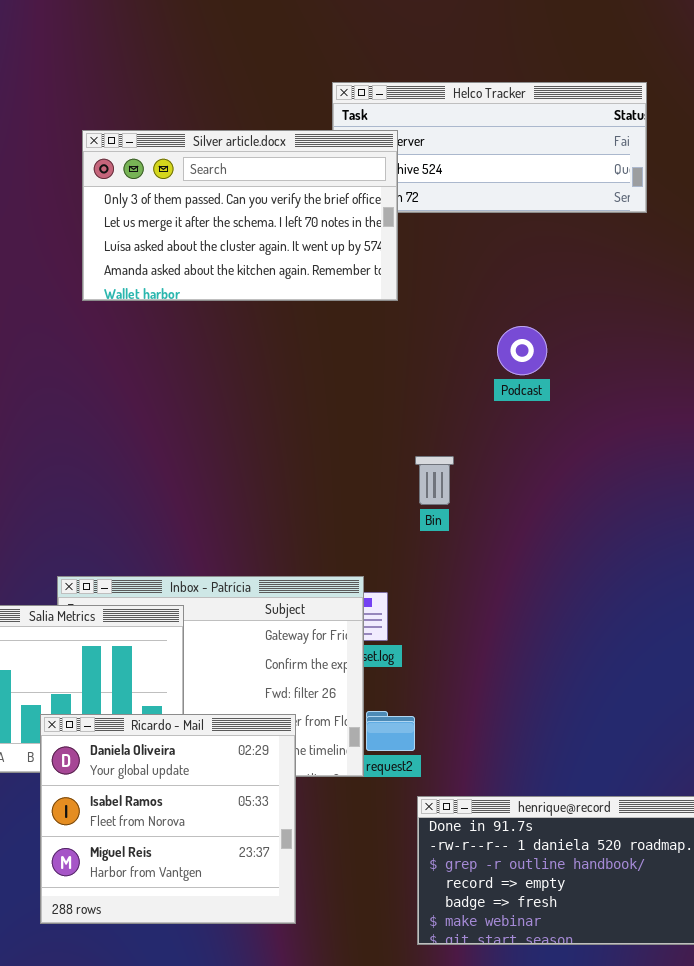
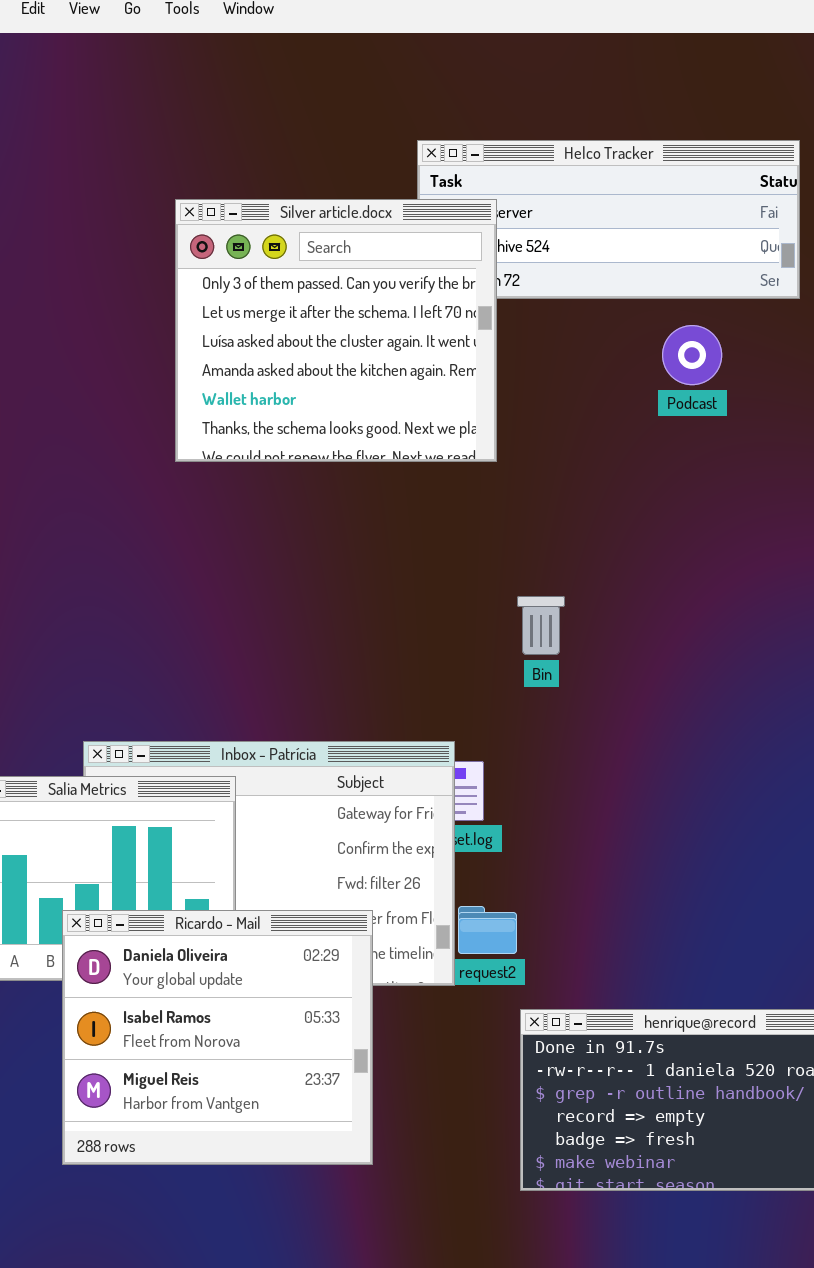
Silver article.docx: [82,130,398,301] -> [175,199,497,462], resized
Podcast: [497,326,547,375] -> [662,325,722,385], moved

